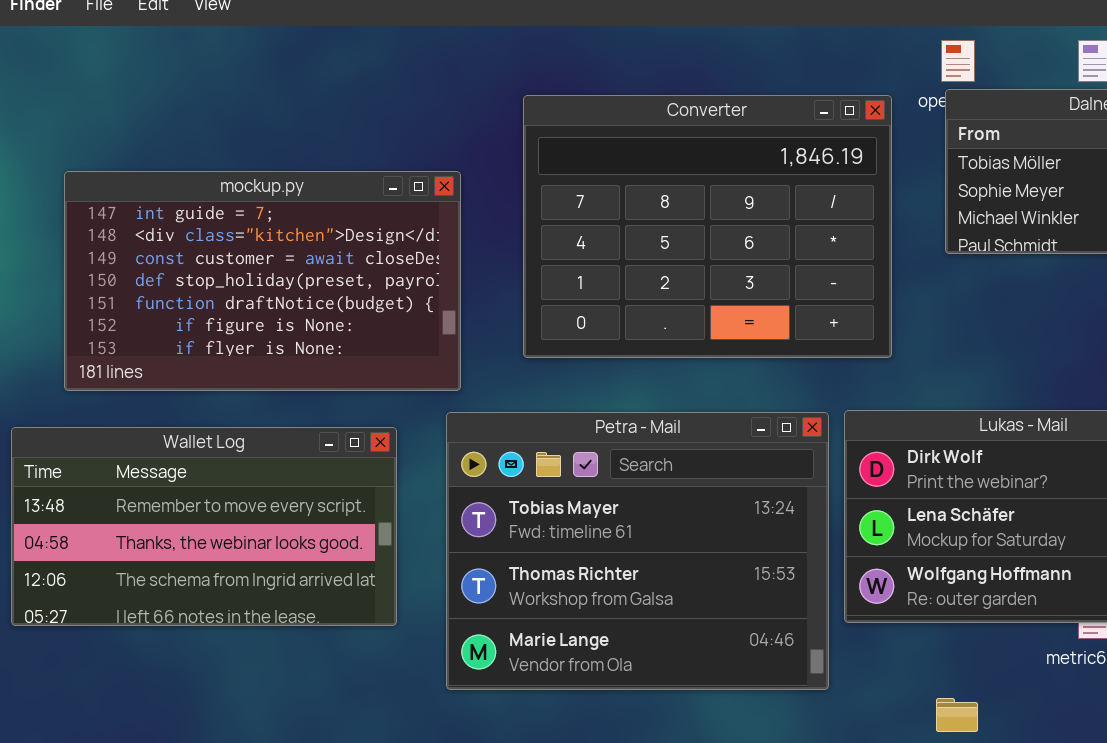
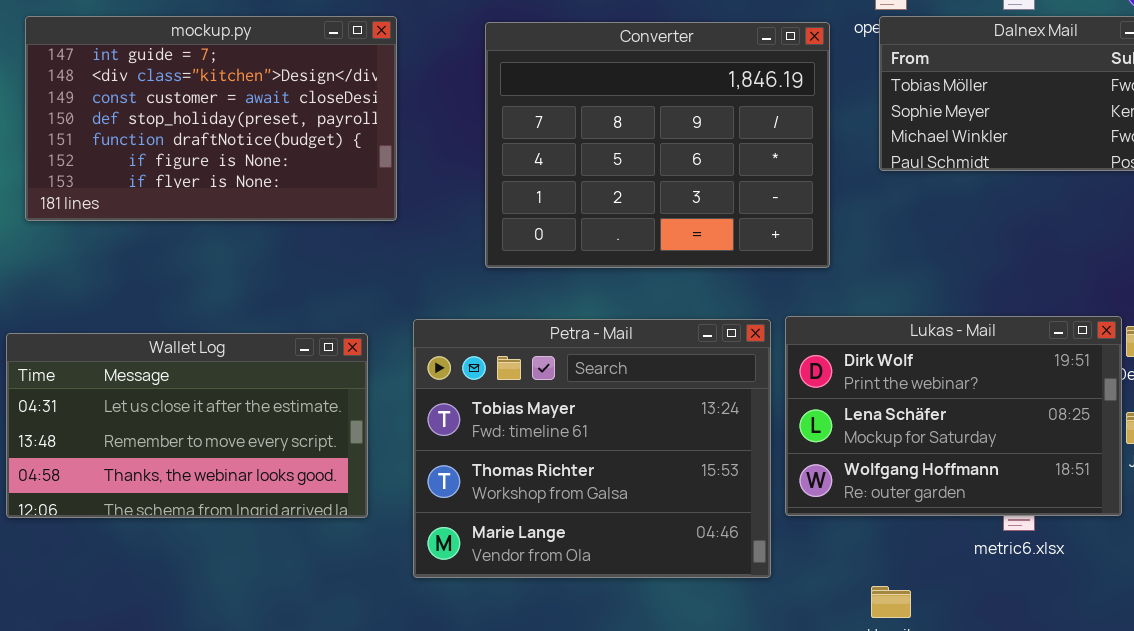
mockup.py: [64,171,461,391] -> [25,16,397,221], moved
Wallet Log: [11,427,397,626] -> [6,333,368,518], scrolled up 1 row

